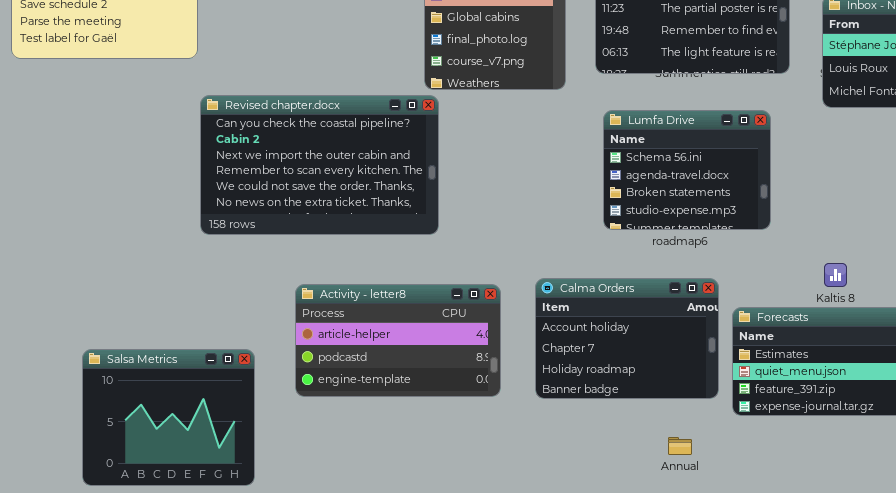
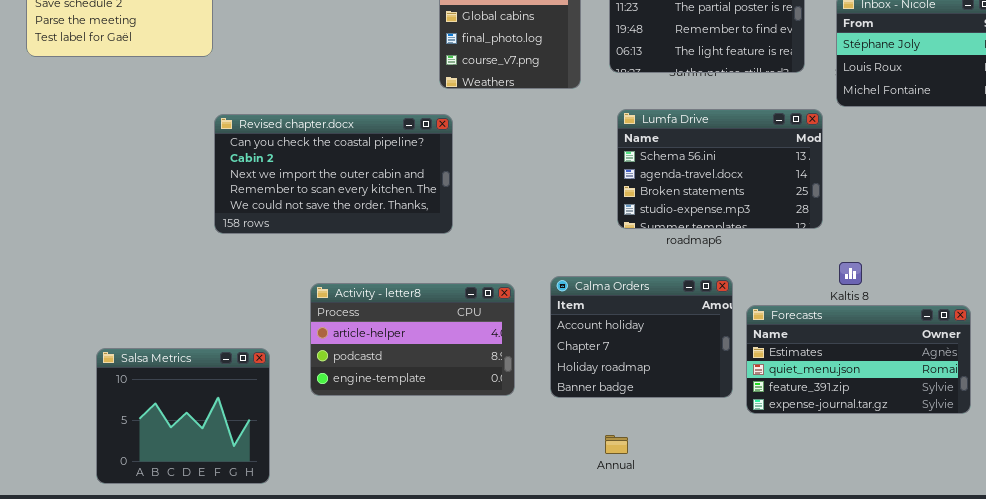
Revised chapter.docx: [200,95,439,235] -> [214,114,453,234], resized
Lumfa Drive: [603,110,771,230] -> [617,109,823,229], resized
Annual: [668,437,692,455] -> [605,435,628,454], moved

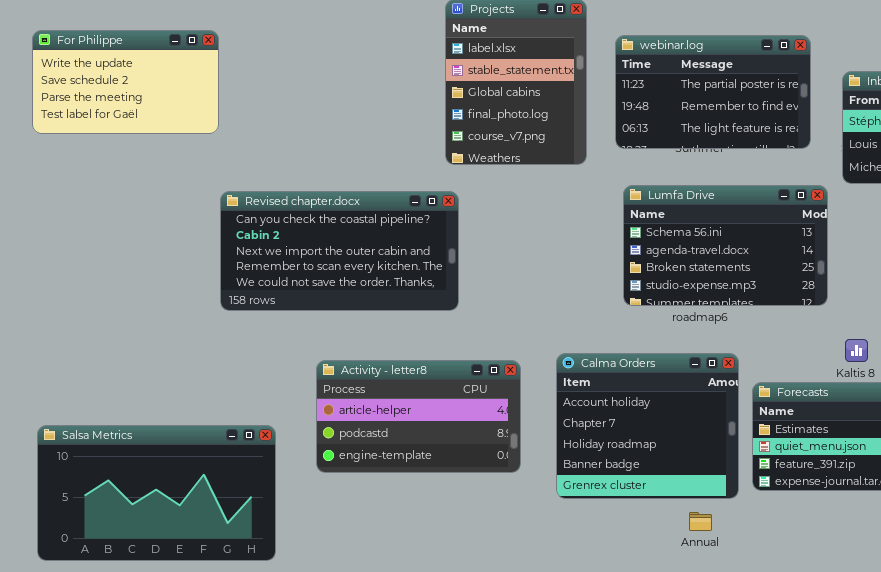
Calma Orders: [550,276,733,398] -> [556,353,739,499], resized
Salsa Metrics: [96,348,270,484] -> [37,425,276,561], resized
Annual: [605,435,628,454] -> [689,512,712,531], moved

